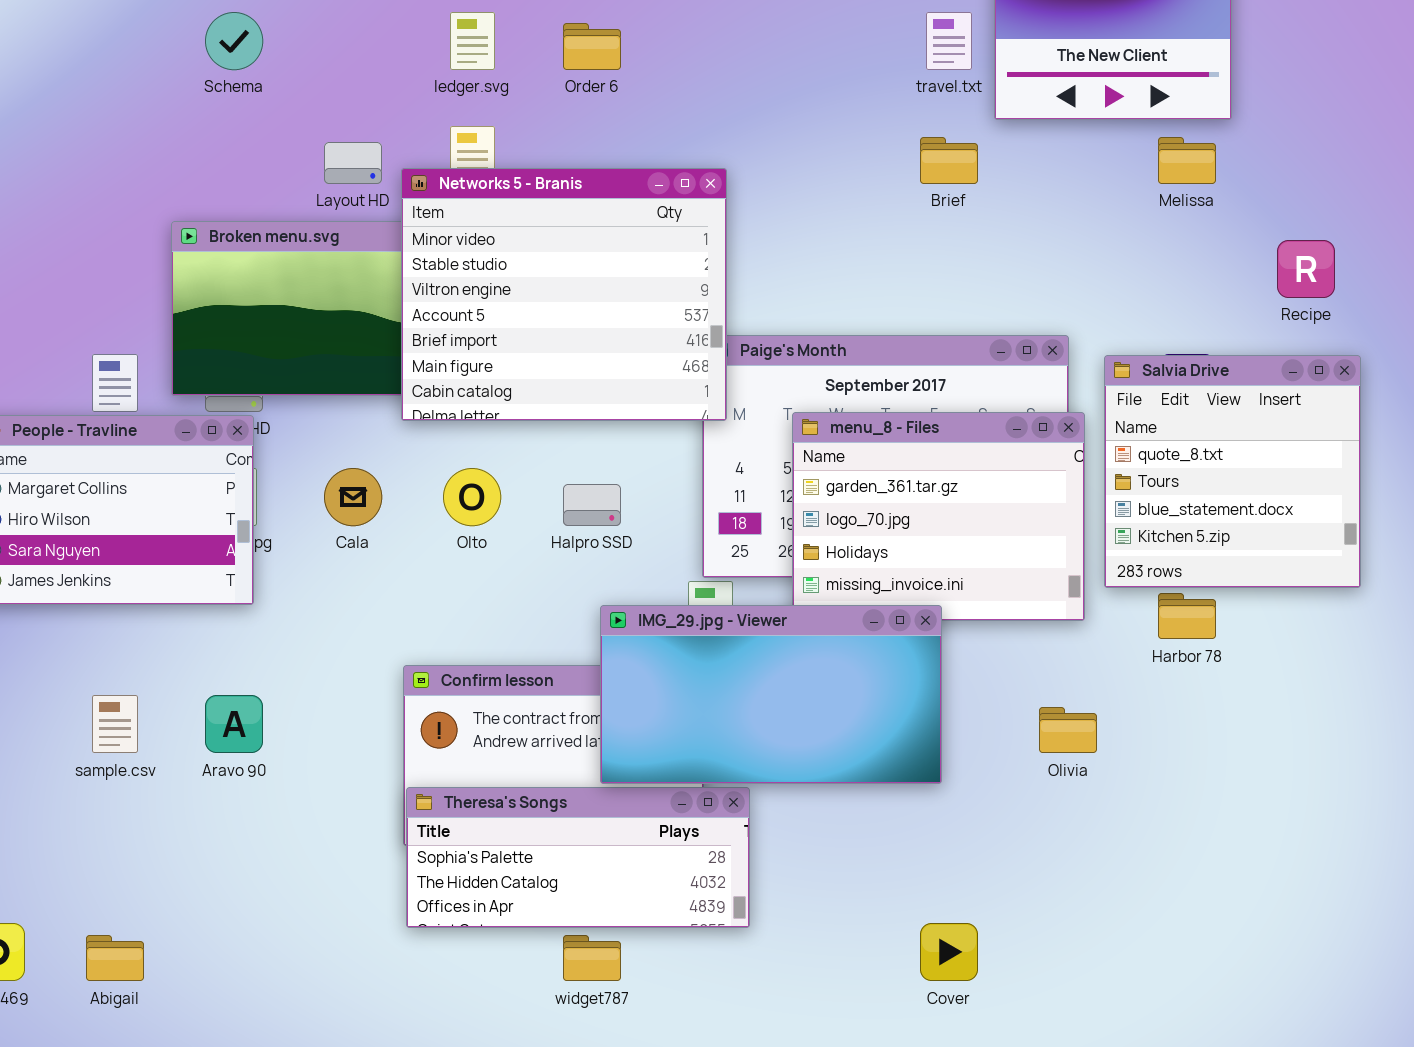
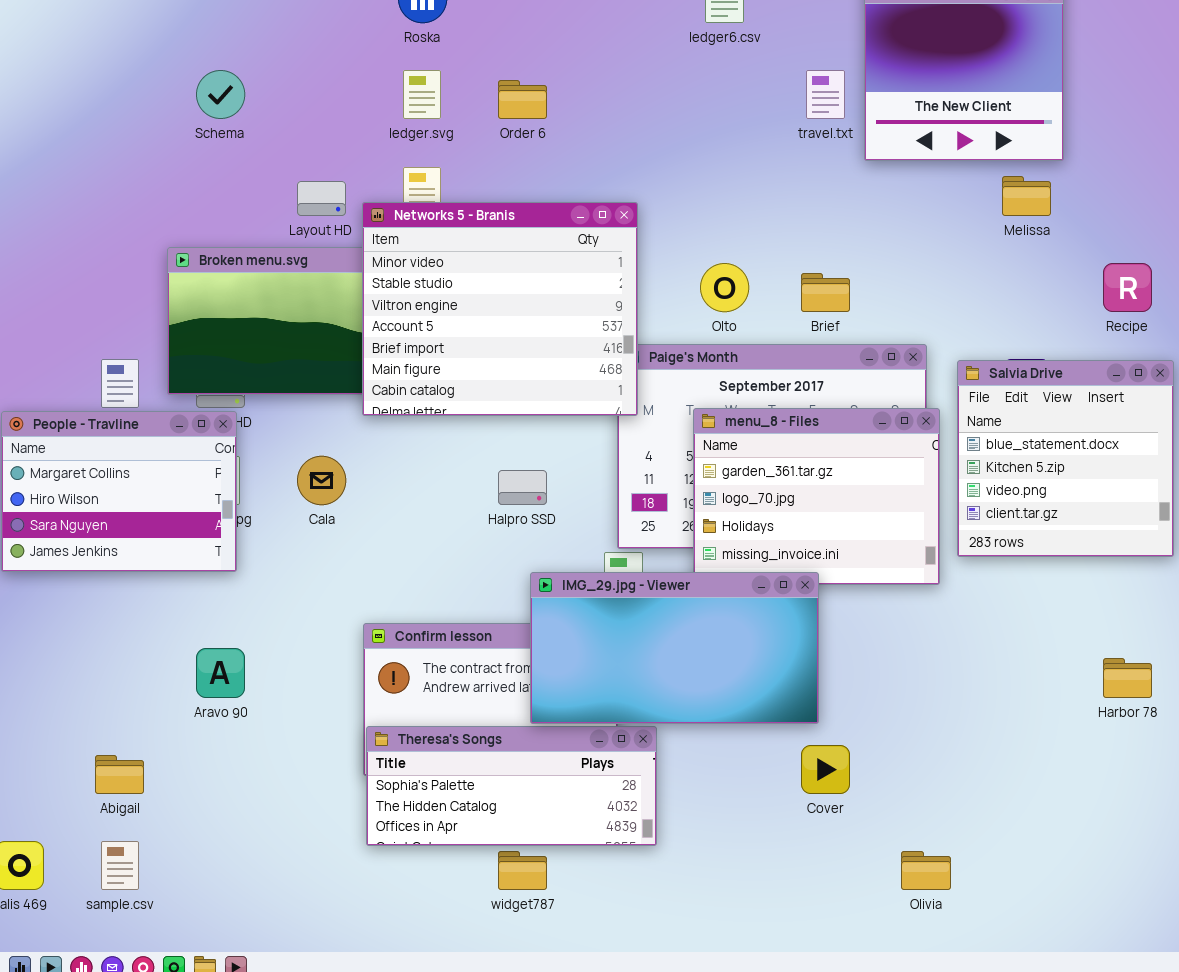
Brief: [920,137,978,184] -> [801,273,850,312], moved
Salvia Drive: [1104,355,1361,588] -> [957,360,1174,557], scrolled down 2 rows
Olto: [443,468,501,526] -> [700,263,749,312], moved
Harbor 78: [1158,593,1216,639] -> [1103,658,1152,698], moved
sample.csv: [92,695,138,753] -> [101,841,139,890], moved
Olivia: [1039,707,1097,753] -> [901,851,951,890], moved
Cover: [920,923,978,981] -> [801,745,850,794], moved
Abigail: [86,935,144,981] -> [95,755,144,794], moved

